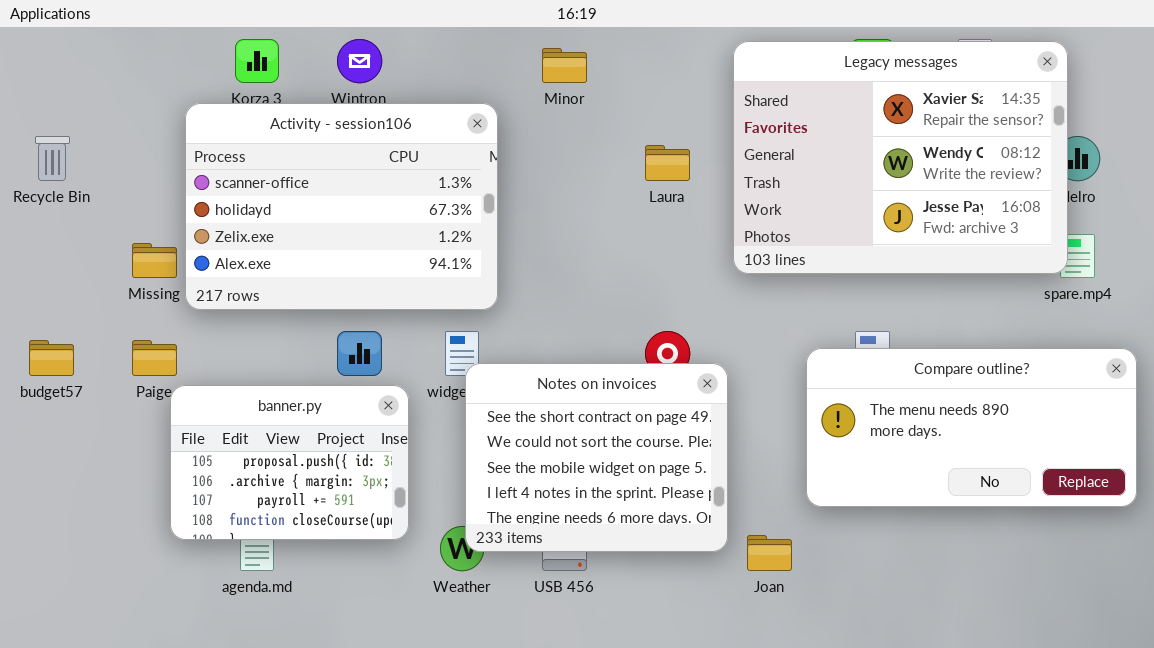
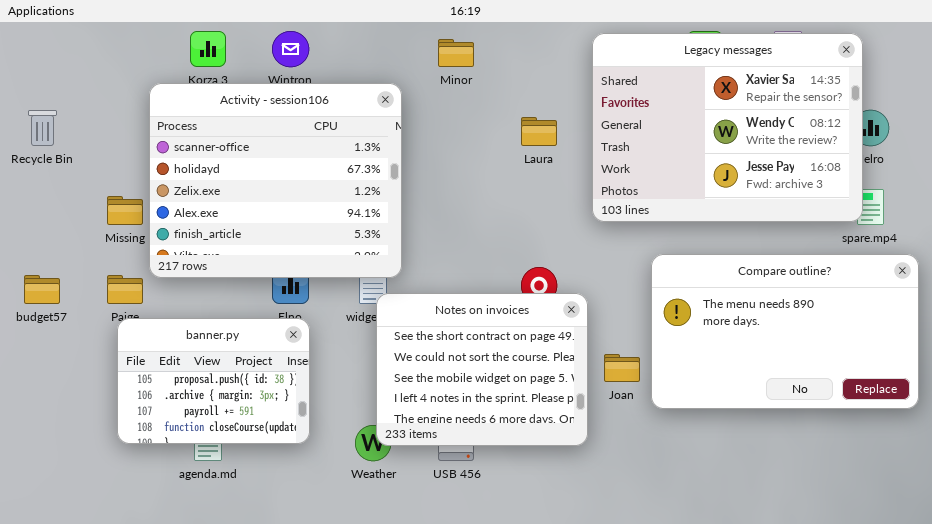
Activity - session106: [185,103,498,310] -> [149,83,402,278], resized
Compare outline?: [806,348,1137,507] -> [651,254,919,409], resized
banner.py: [170,385,409,540] -> [117,318,310,444], moved
Joan: [747,535,792,571] -> [604,354,640,382], moved

